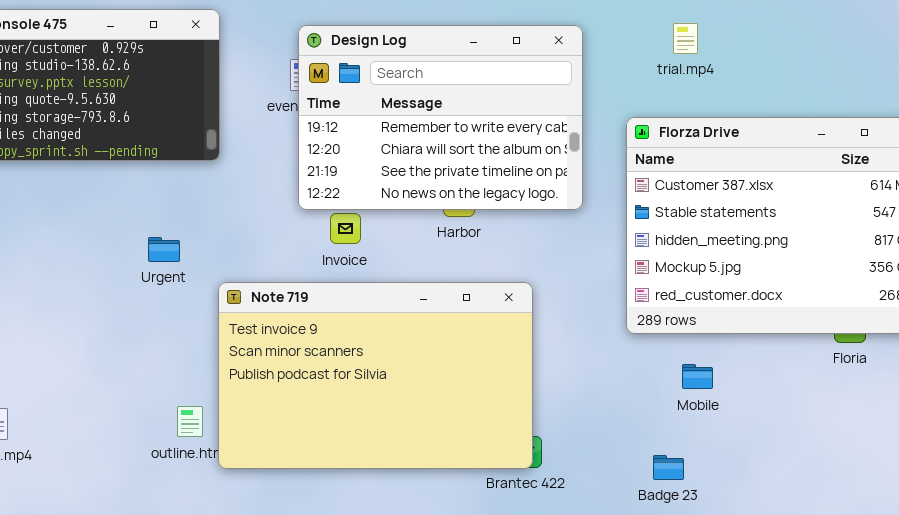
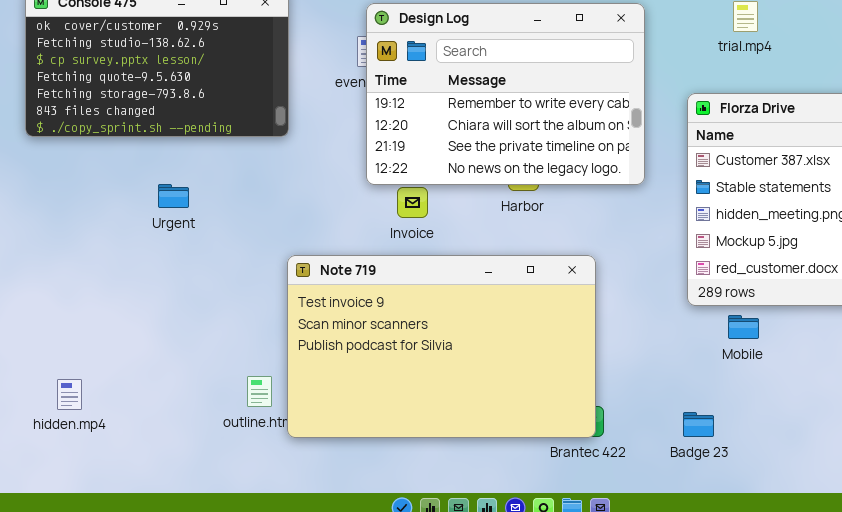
Urgent: [148,237,180,262] -> [158,184,189,208], moved
Mobile: [682,364,713,389] -> [728,315,759,339], moved
Badge 23: [653,455,684,480] -> [683,412,714,437], moved

